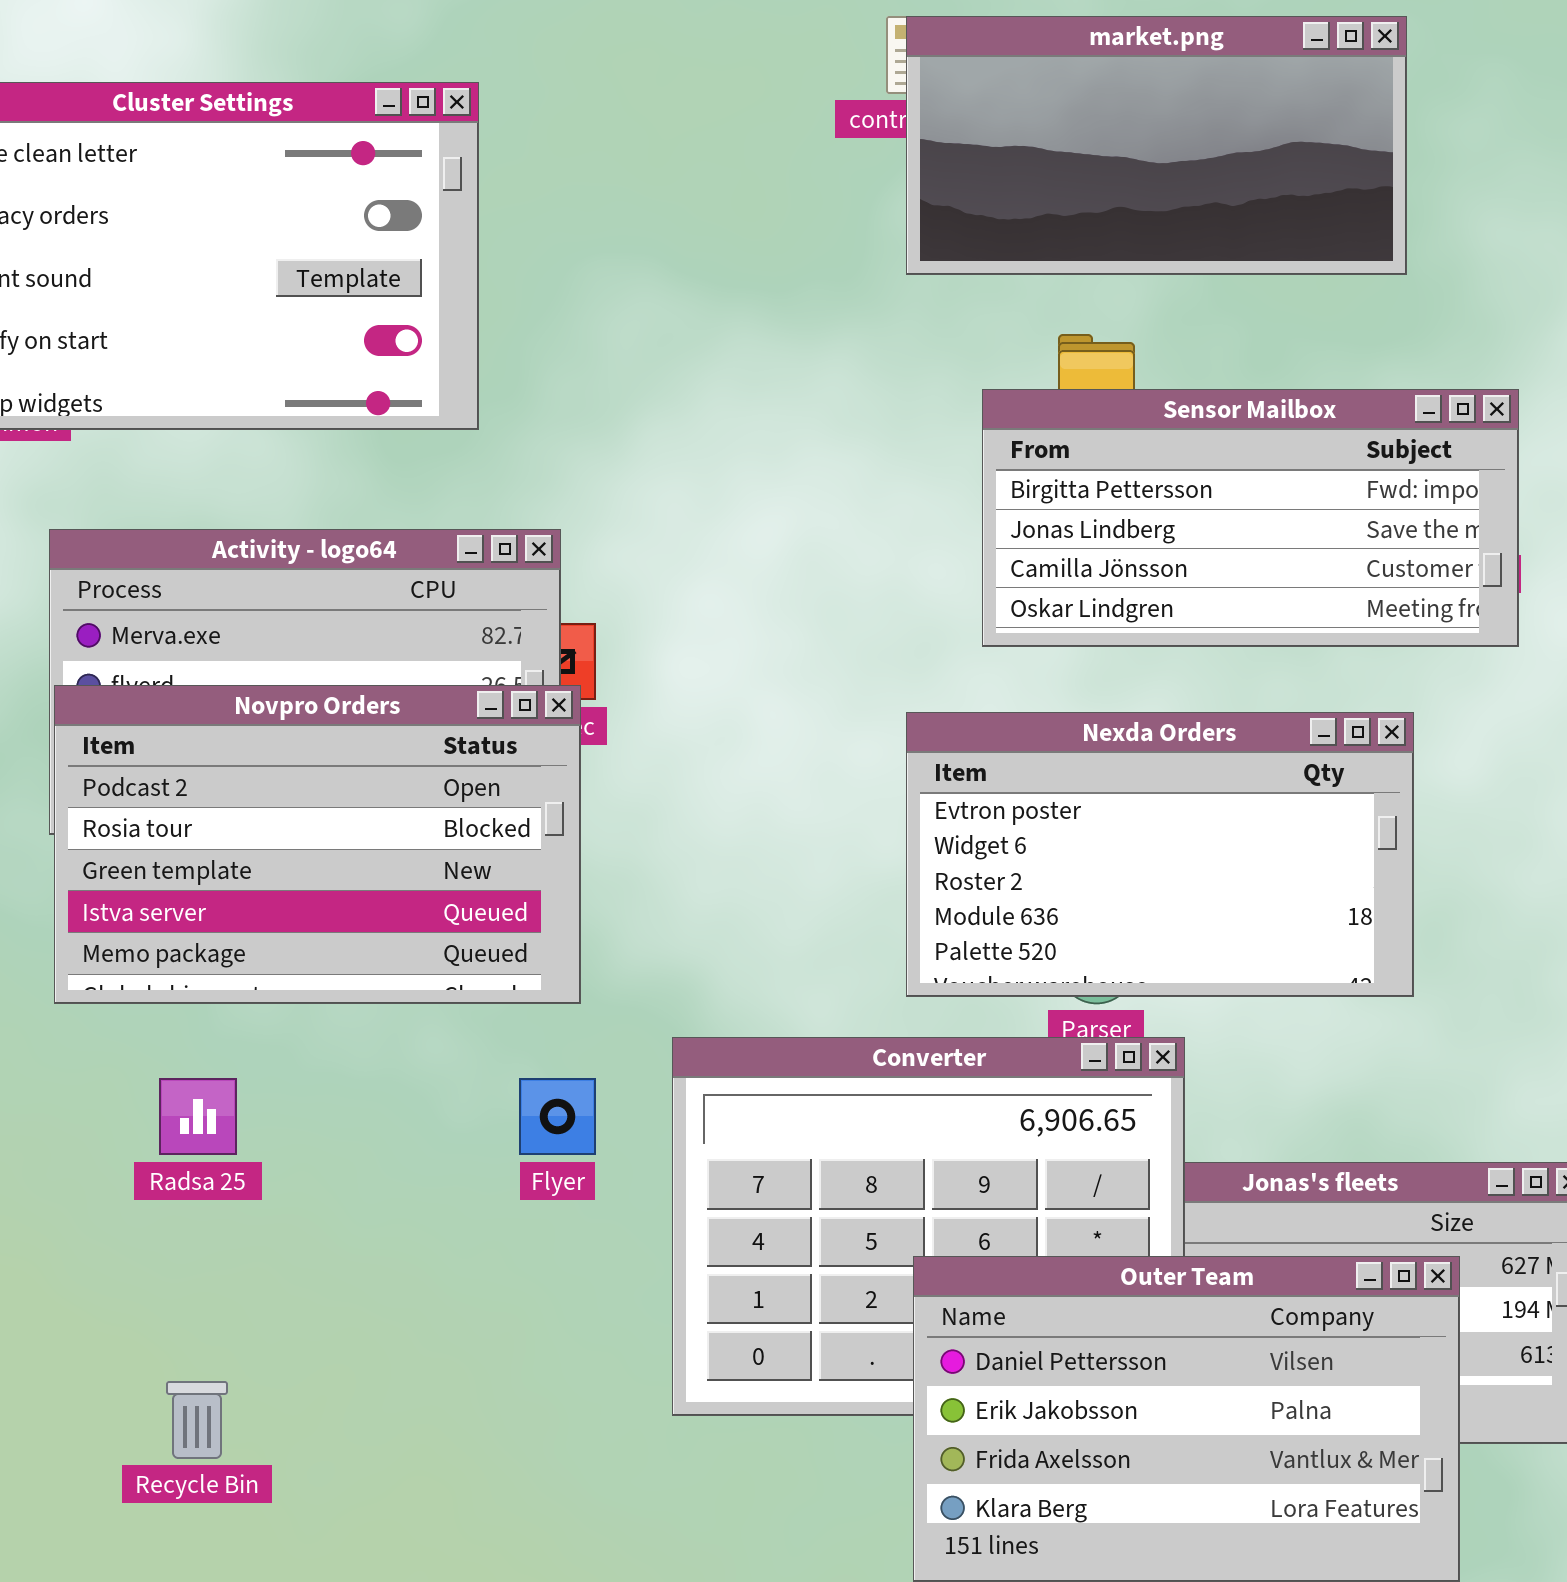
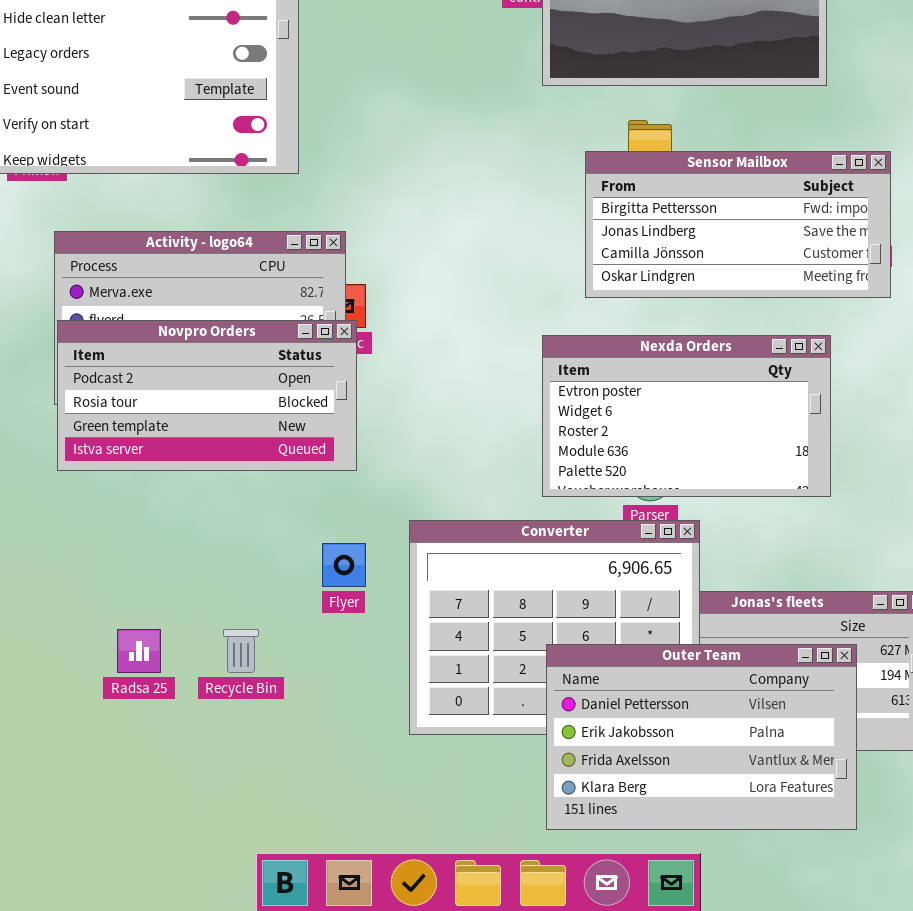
Novpro Orders: [54,685,581,1004] -> [57,320,357,471], resized
Radsa 25: [159,1078,237,1155] -> [117,629,161,673], moved
Recycle Bin: [166,1381,228,1459] -> [223,629,259,673], moved

